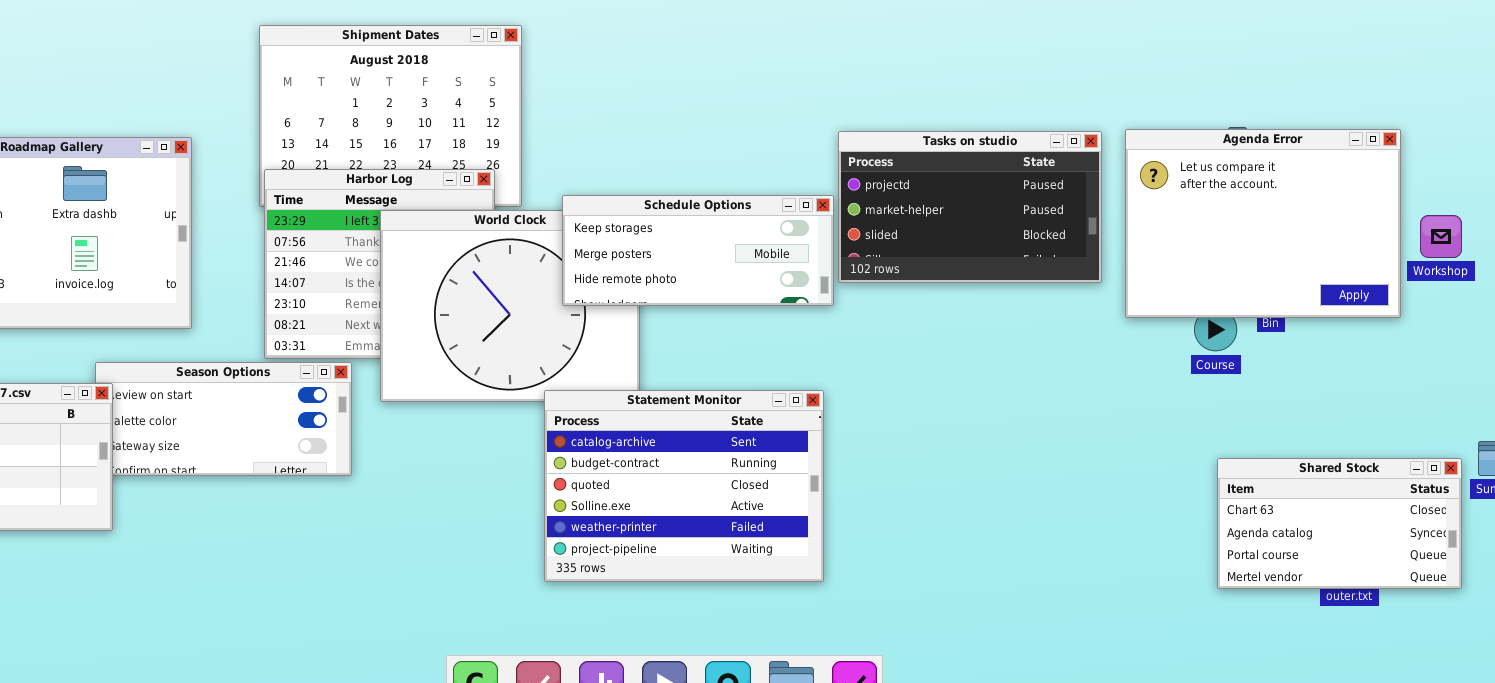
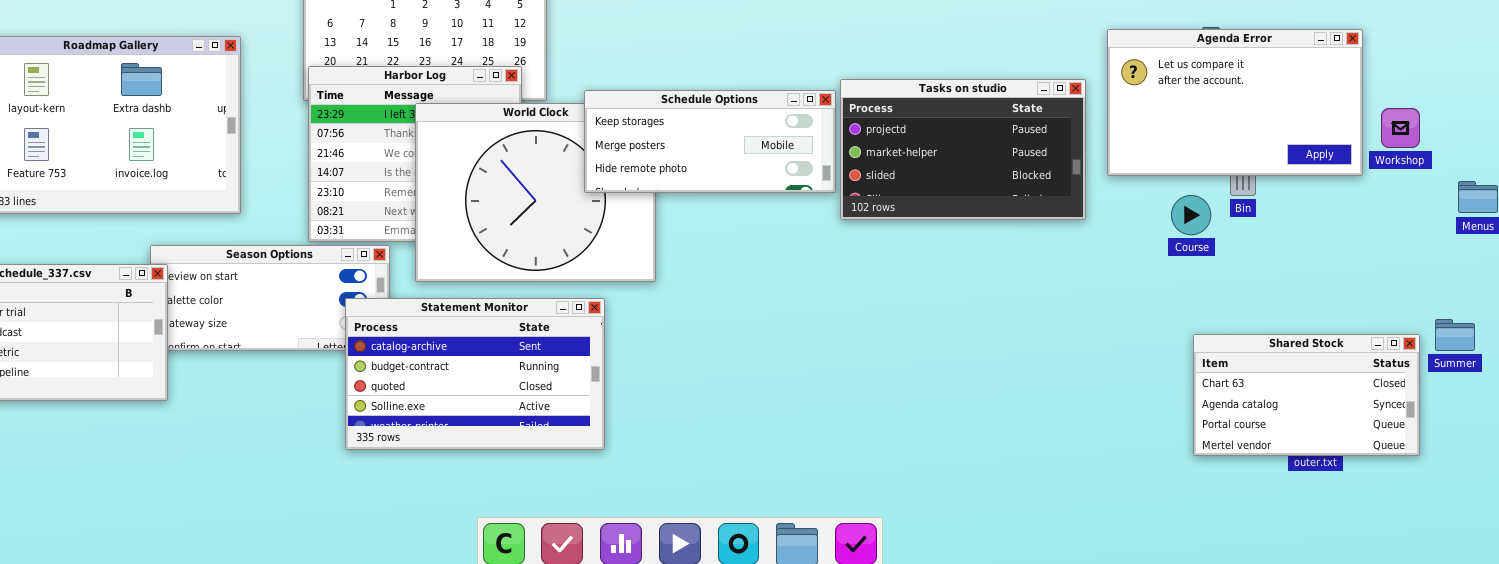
Agenda Error: [1125,129,1401,318] -> [1107,29,1363,176], resized
Tasks on studio: [838,131,1102,283] -> [840,79,1086,220], moved
Statement Monitor: [544,390,824,582] -> [345,298,605,450], moved, resized

